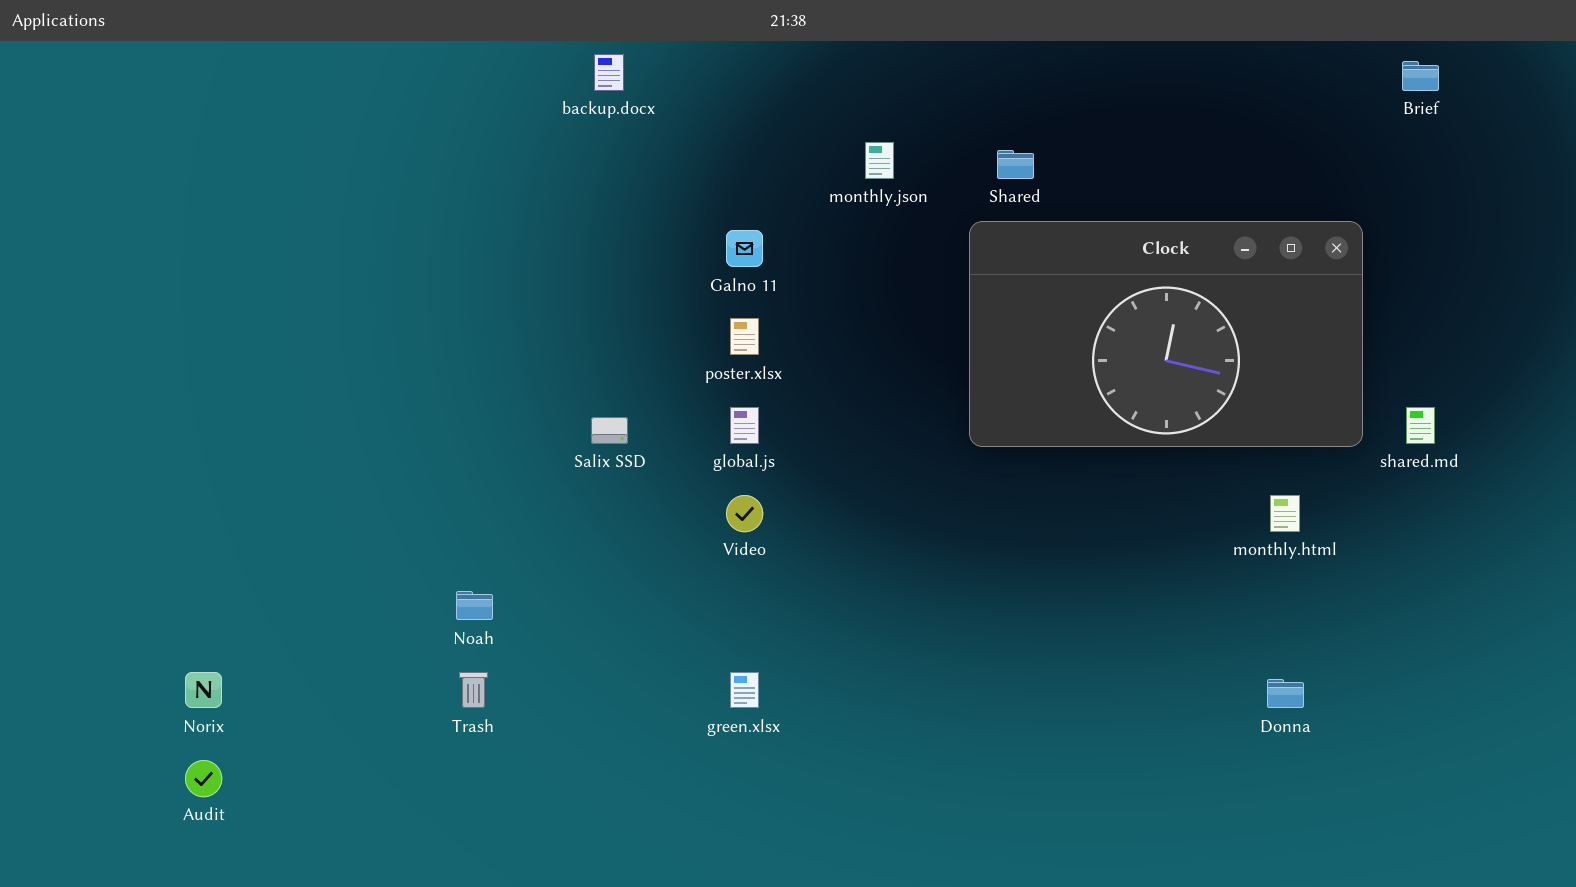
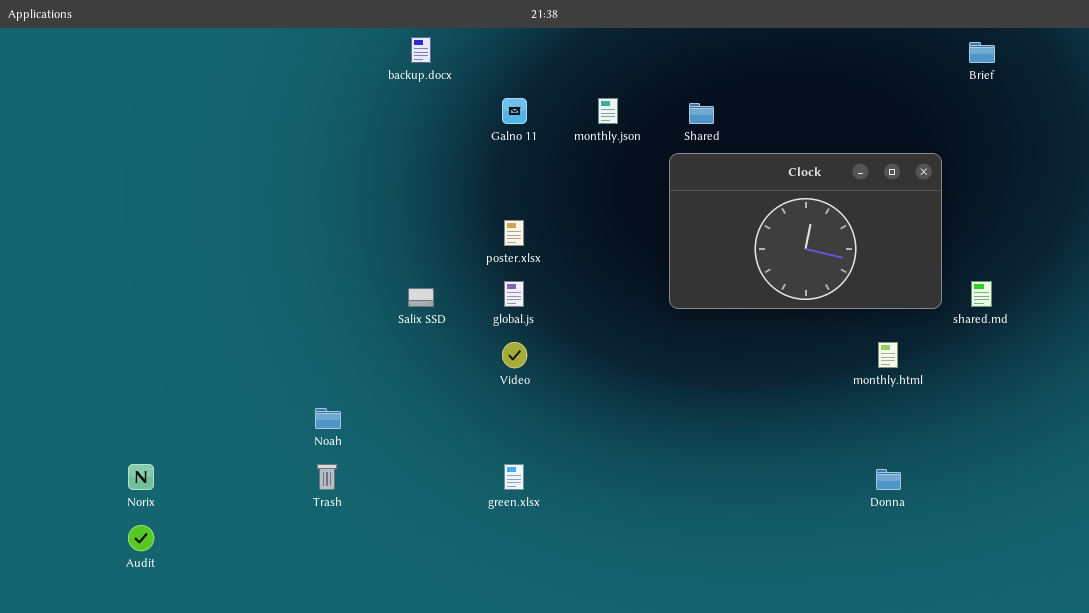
Galno 11: [726,230,763,267] -> [502,98,527,124], moved

